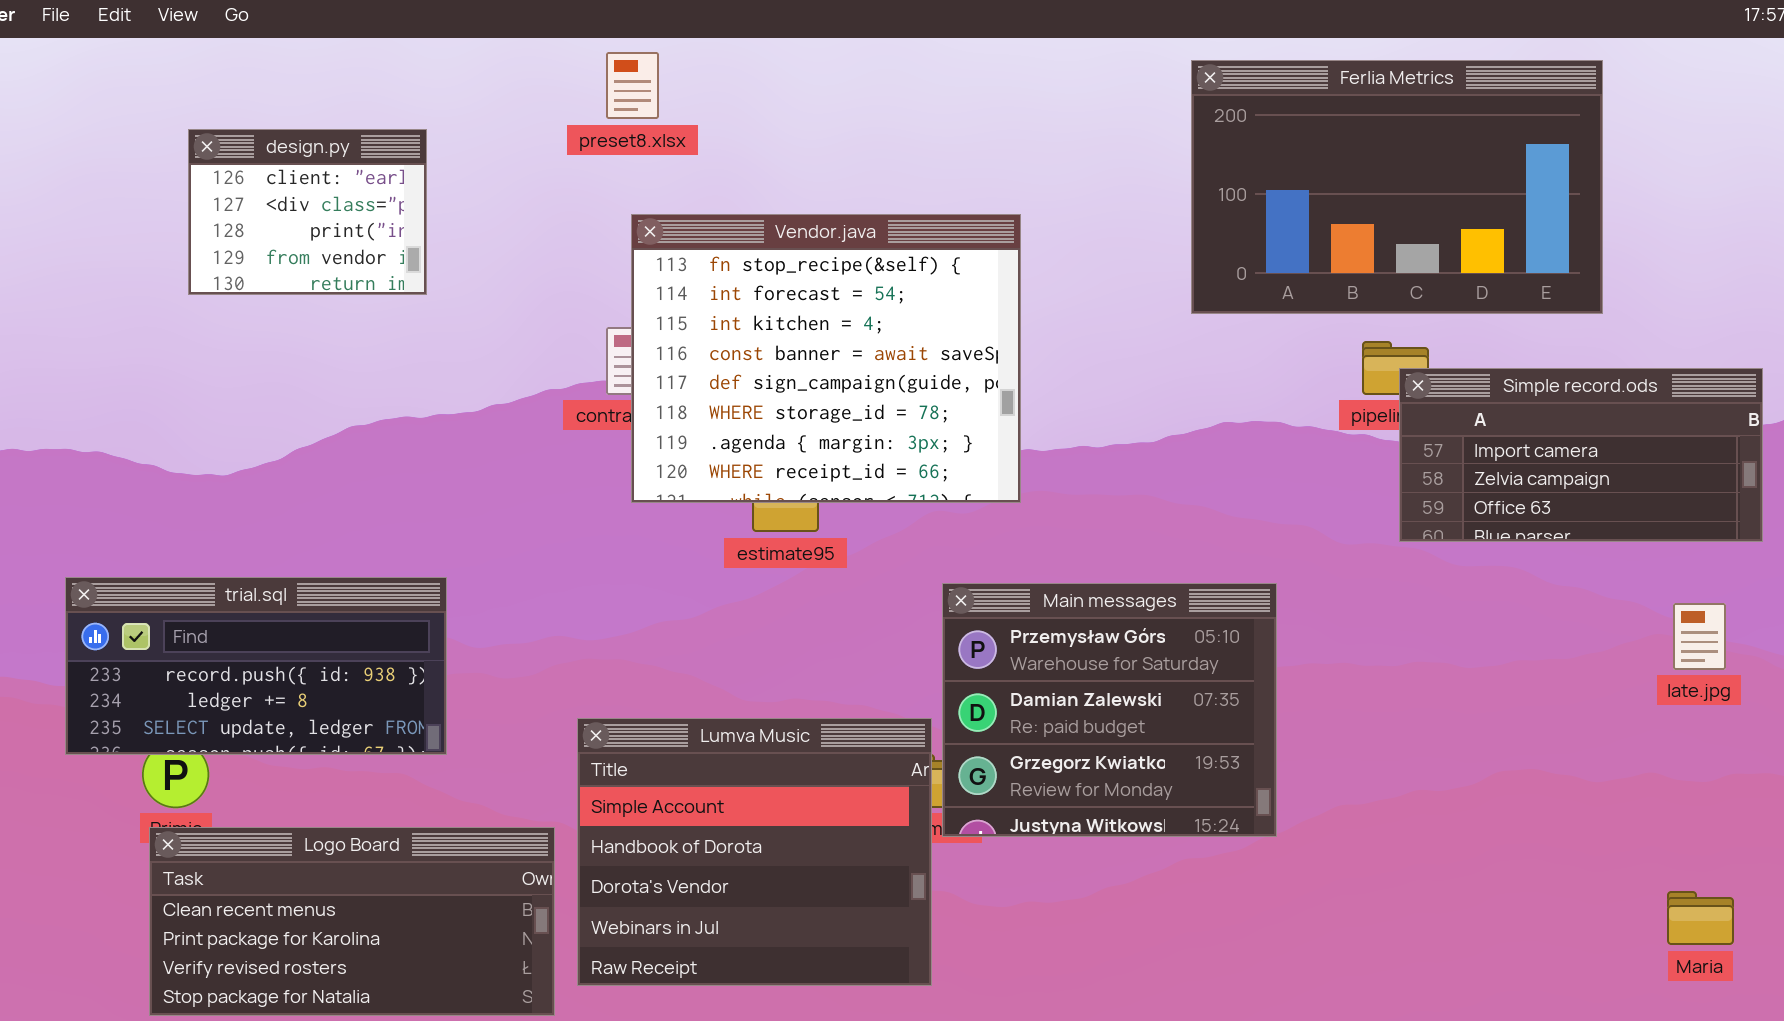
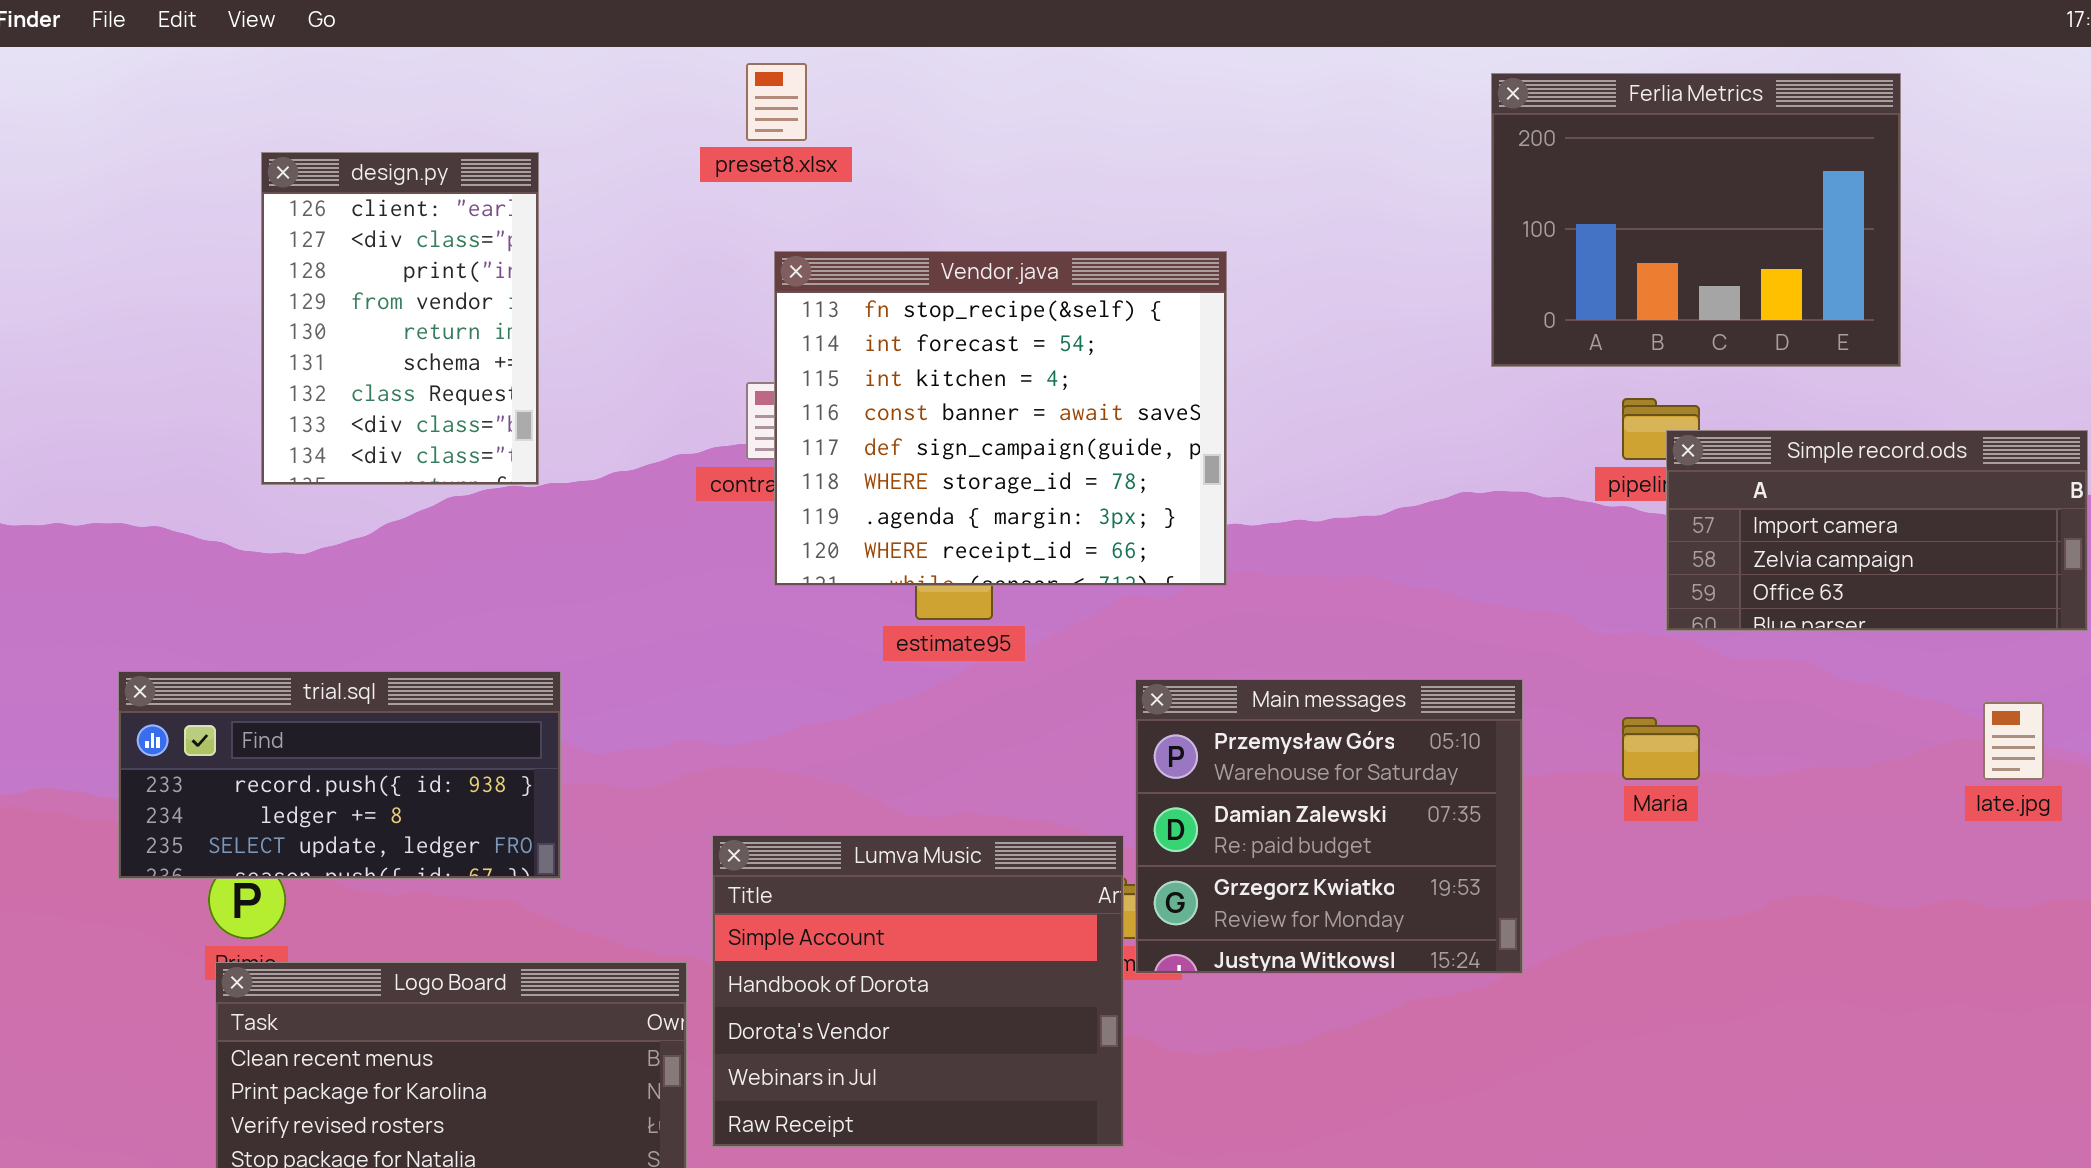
Ferlia Metrics: [1191,60,1603,314] -> [1491,73,1901,367], resized
design.py: [188,129,427,295] -> [261,152,539,485], resized
Maria: [1667,891,1734,945] -> [1622,717,1700,780], moved

